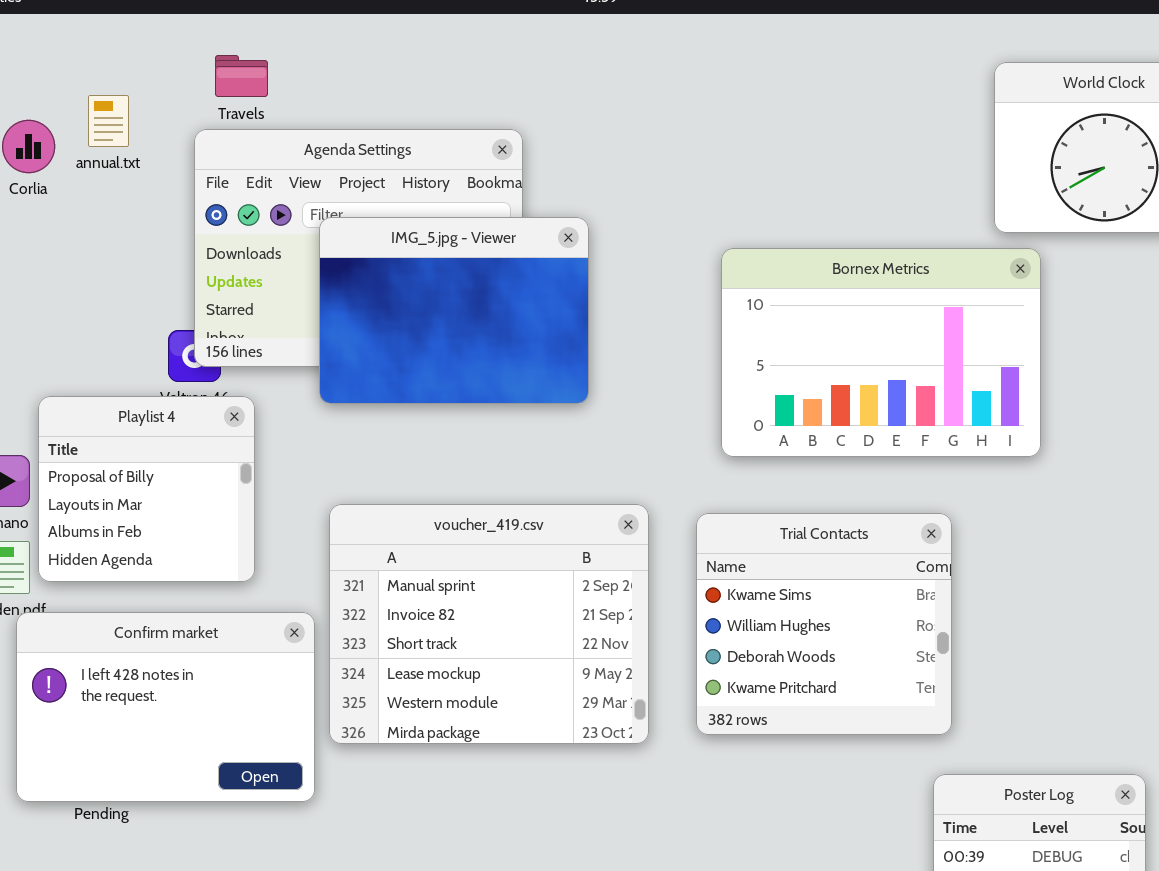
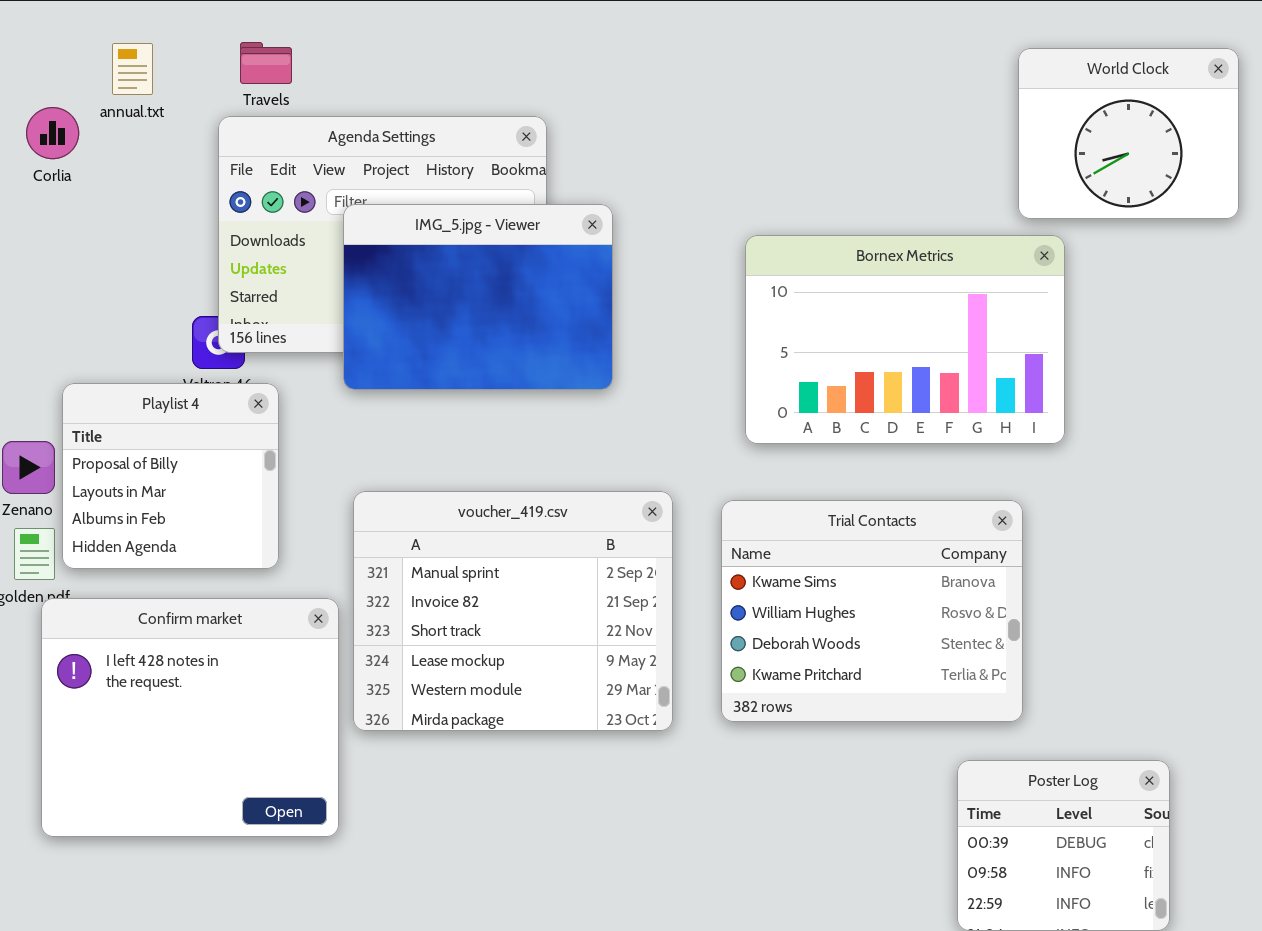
annual.txt: [88,95,129,147] -> [112,43,153,95], moved
Trial Contacts: [696,513,952,735] -> [721,500,1023,722], resized
Confirm market: [16,612,315,802] -> [41,598,339,837], resized

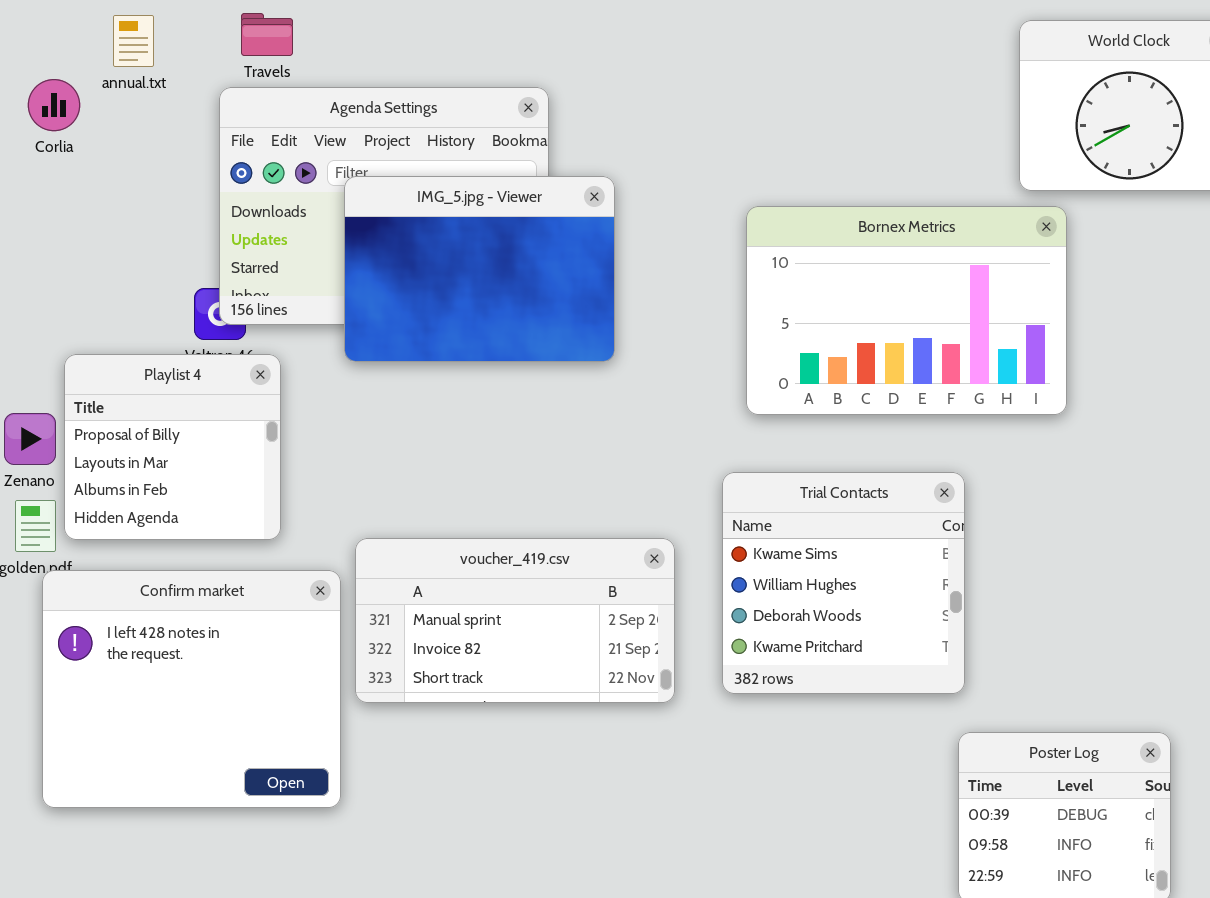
voucher_419.csv: [353,491,673,731] -> [355,538,675,703], resized
Trial Contacts: [721,500,1023,722] -> [722,472,965,694], resized

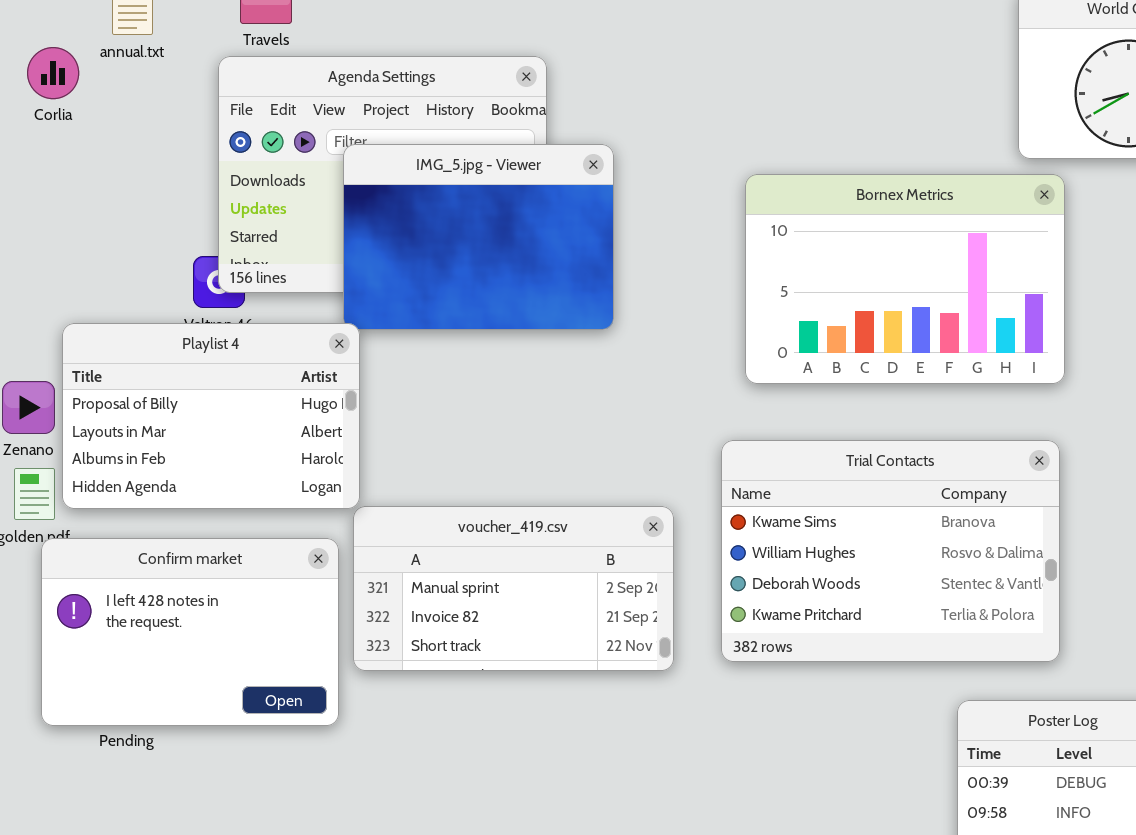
Playlist 4: [64,354,281,540] -> [62,323,360,509], resized
Trial Contacts: [722,472,965,694] -> [721,440,1060,662], resized
Confirm market: [42,570,341,808] -> [41,538,339,726], resized

